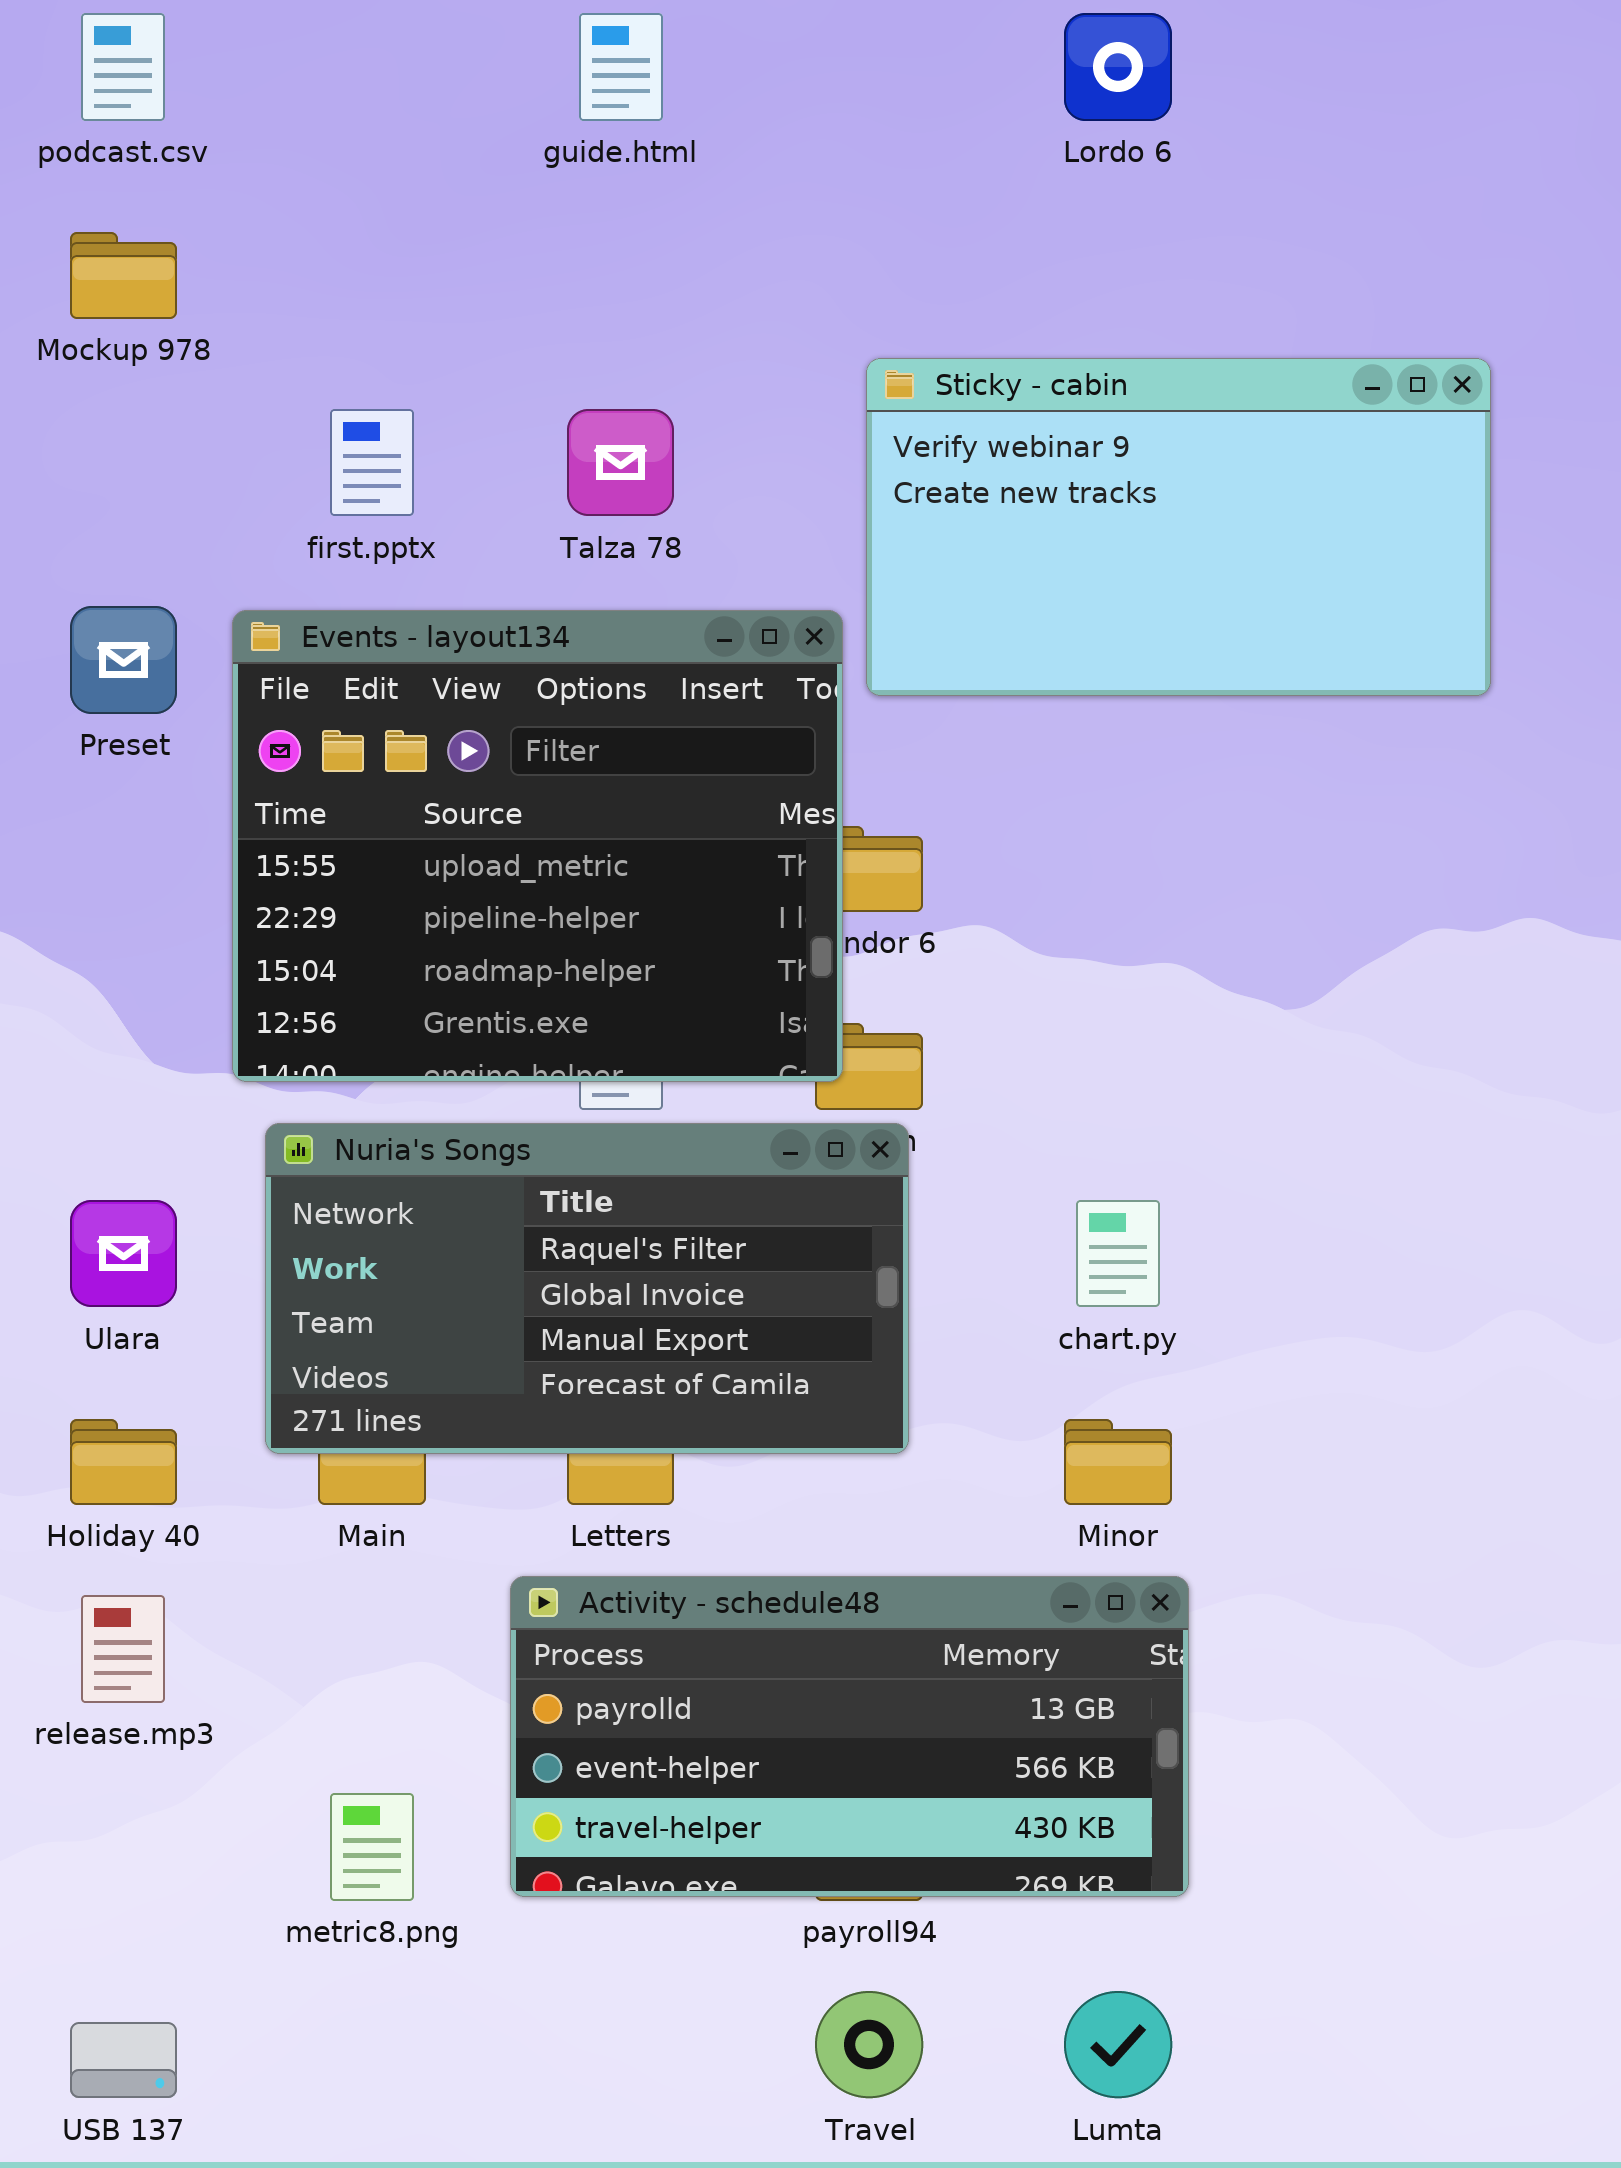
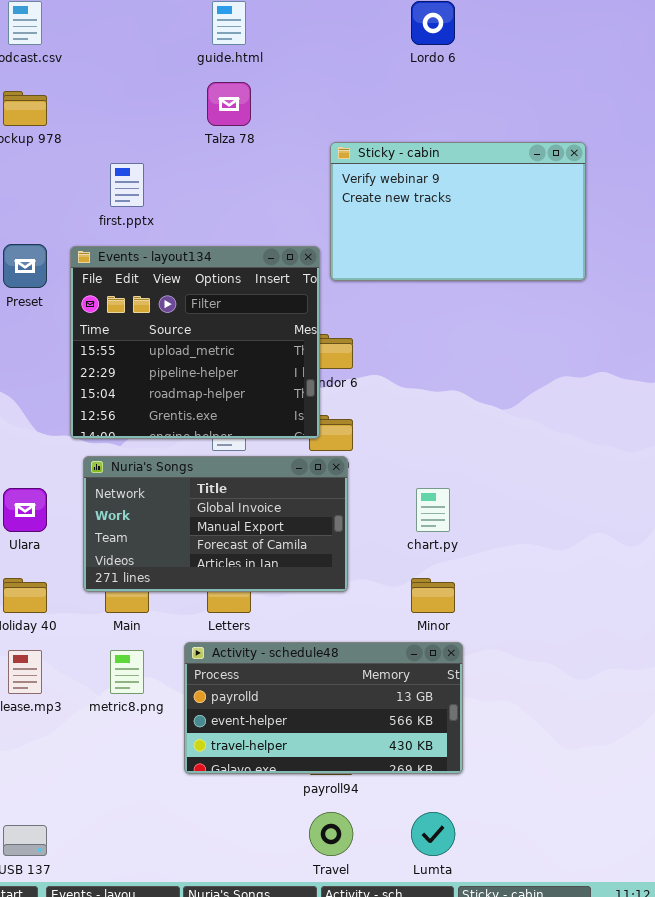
Talza 78: [567,409,674,516] -> [207,82,251,126], moved
Nuria's Songs: [265,1123,909,1454] -> [83,456,348,592], scrolled down 1 row
metric8.png: [330,1793,414,1901] -> [110,650,144,694], moved

